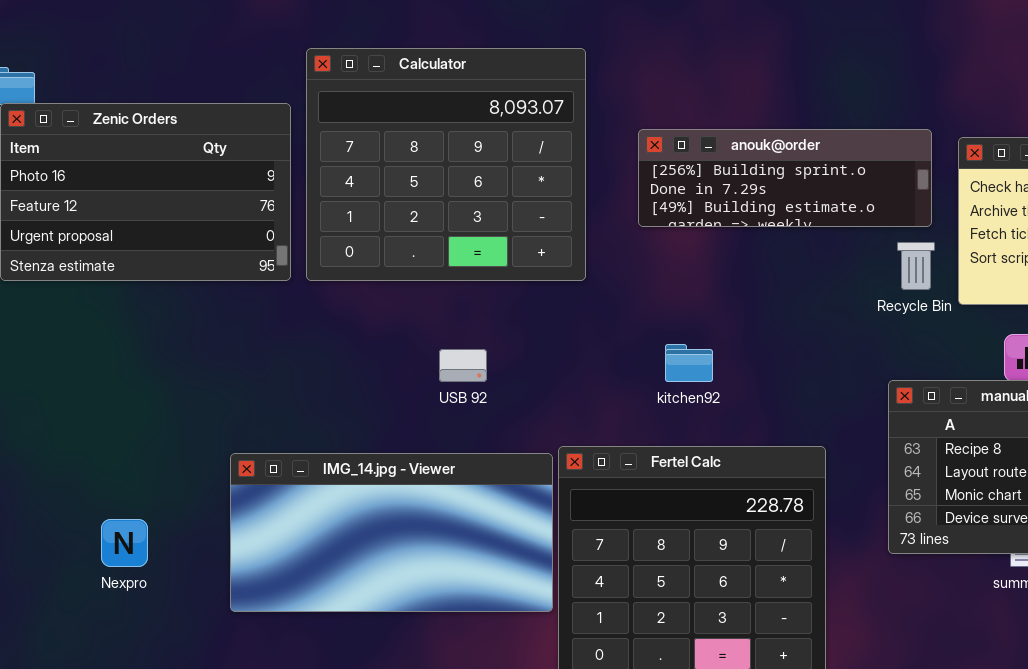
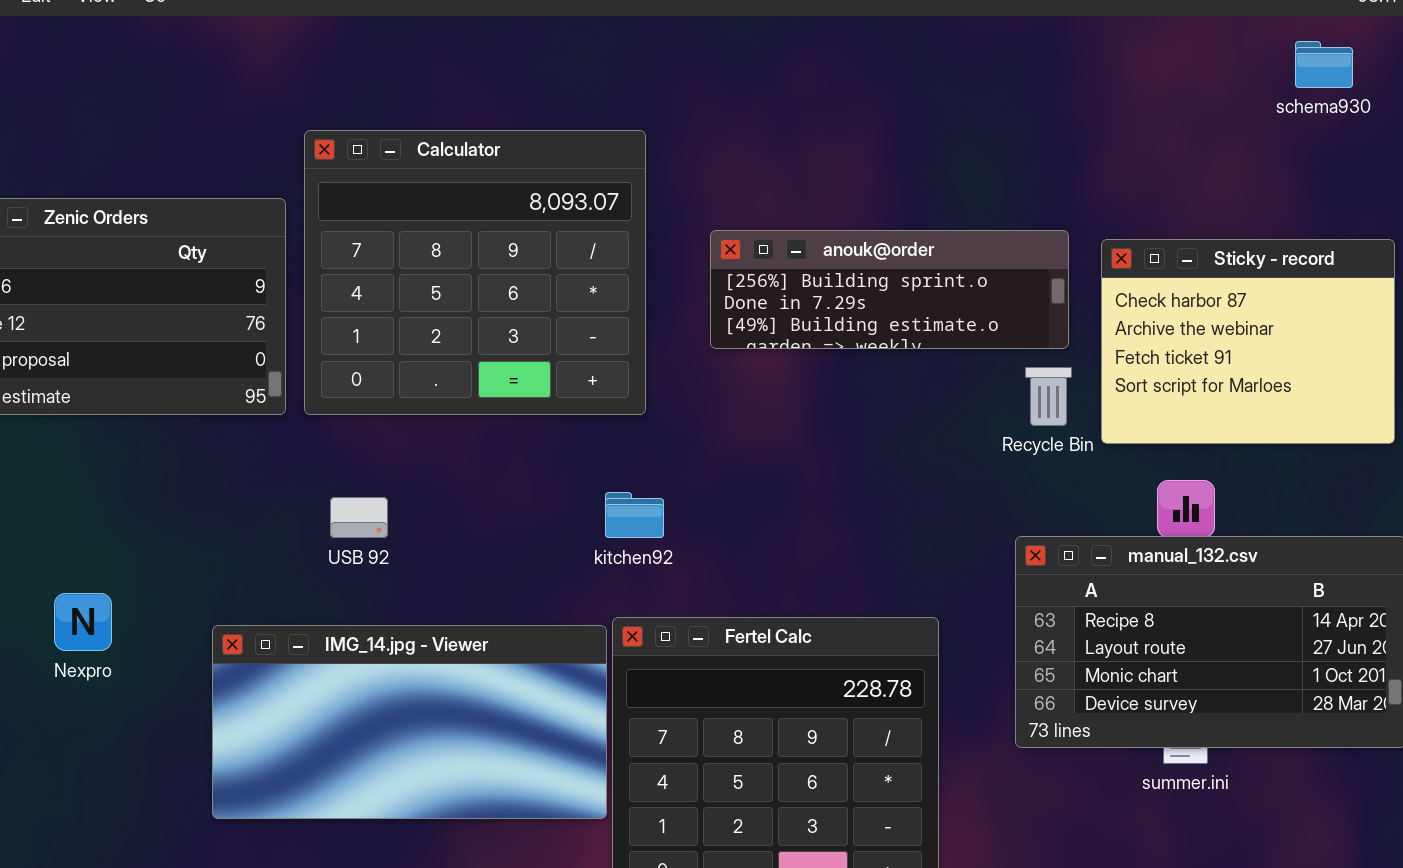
kitchen92: [665,344,713,382] -> [605,492,664,538], moved
USB 92: [439,349,487,382] -> [330,497,388,538], moved
Nexpro: [101,519,148,567] -> [54,593,112,651], moved

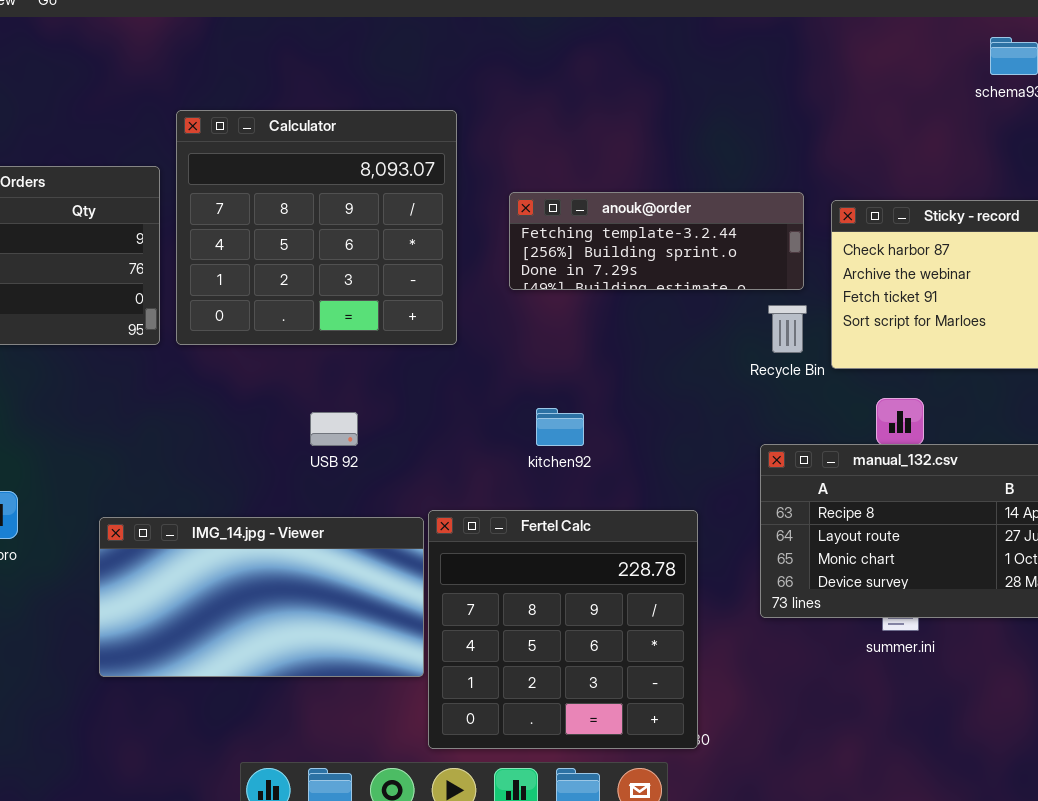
anouk@order: [710,230,1069,349] -> [509,192,804,290], scrolled up 1 row
kitchen92: [605,492,664,538] -> [536,408,584,446], moved
USB 92: [330,497,388,538] -> [310,412,358,446], moved

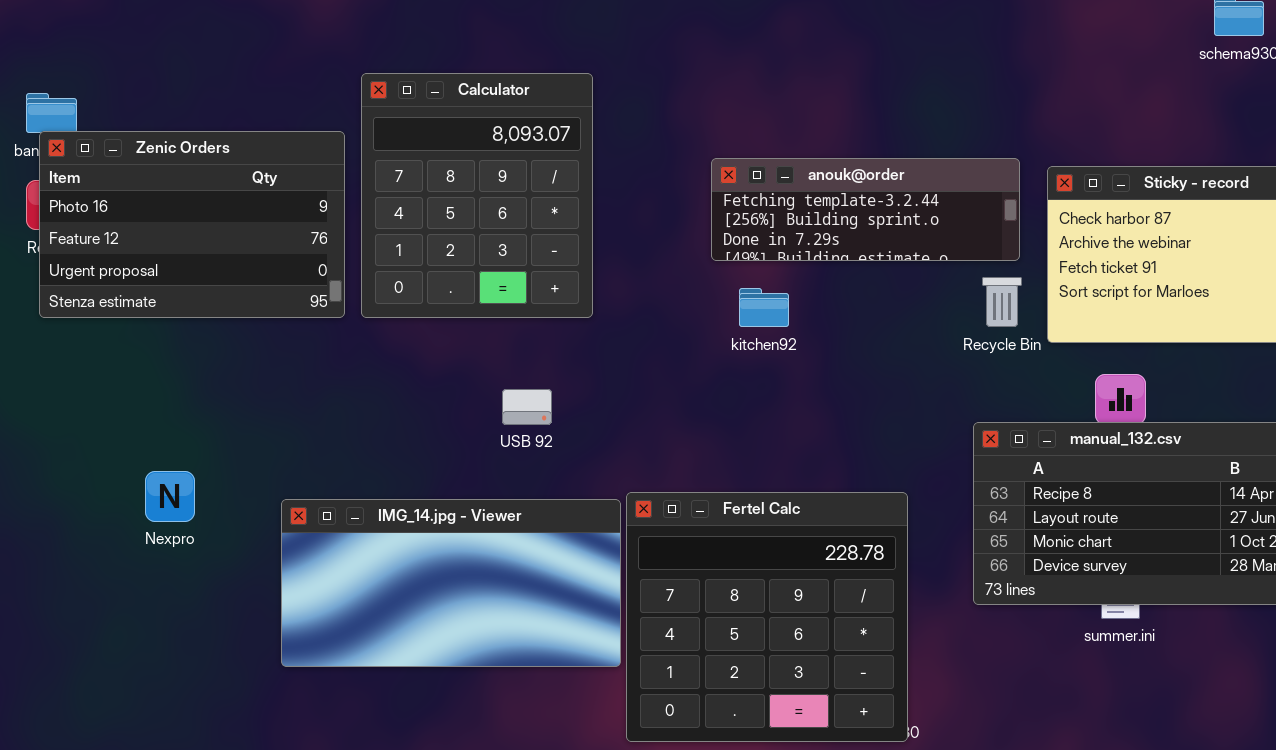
Calculator: [176,110,457,345] -> [361,73,593,318], resized
kitchen92: [536,408,584,446] -> [739,288,789,327], moved

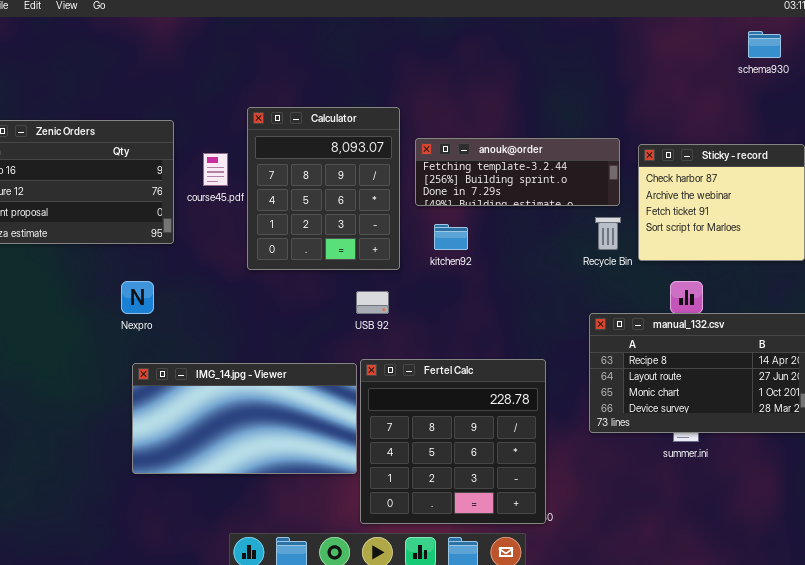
Calculator: [361,73,593,318] -> [247,107,400,270], moved
USB 92: [502,389,552,425] -> [356,291,389,314], moved
Nexpro: [145,471,195,522] -> [121,281,154,314], moved

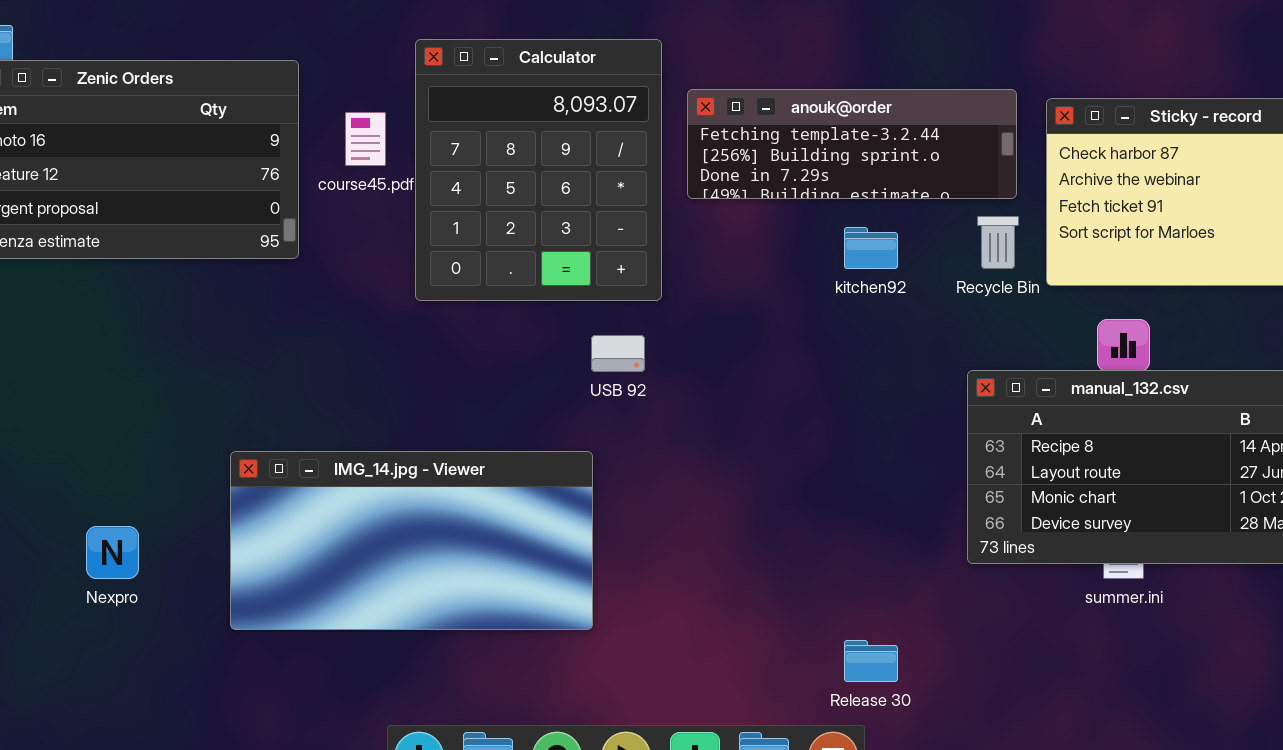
kitchen92: [434,224,468,250] -> [844,227,898,269], moved
Nexpro: [121,281,154,314] -> [86,526,139,579], moved
Fertel Calc: [360,359,546,524] -> none, closed

